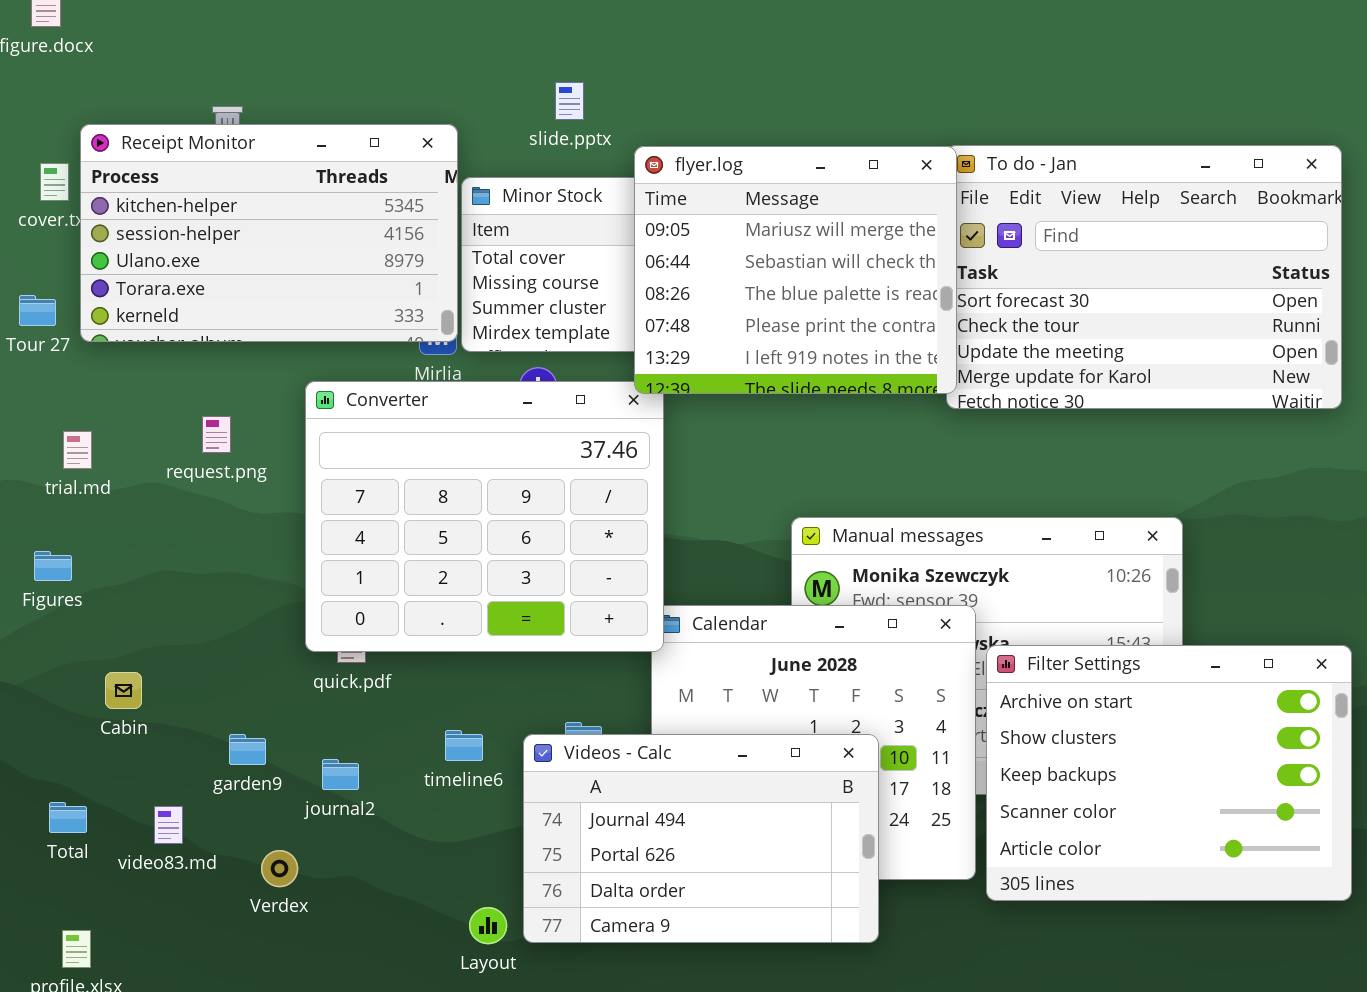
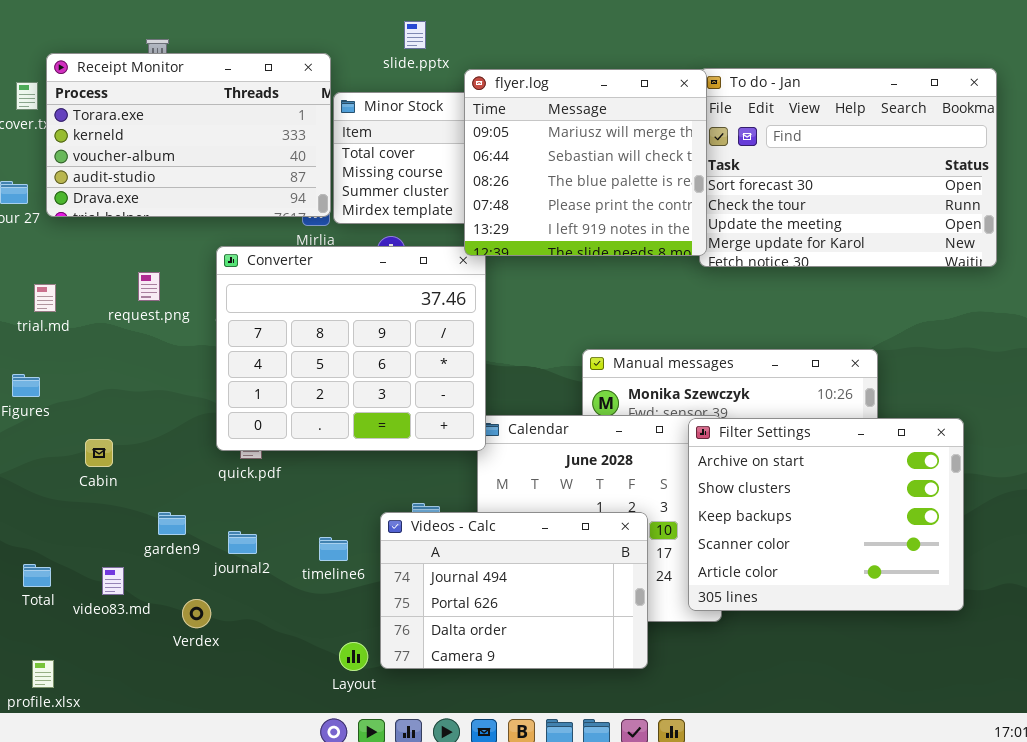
Receipt Monitor: [80,124,458,342] -> [46,53,331,217], scrolled down 3 rows
Filter Settings: [986,645,1352,901] -> [688,418,964,611], moved
Cabin: [105,672,142,709] -> [85,439,113,467], moved
timeline6: [445,730,483,761] -> [319,537,348,561], moved

